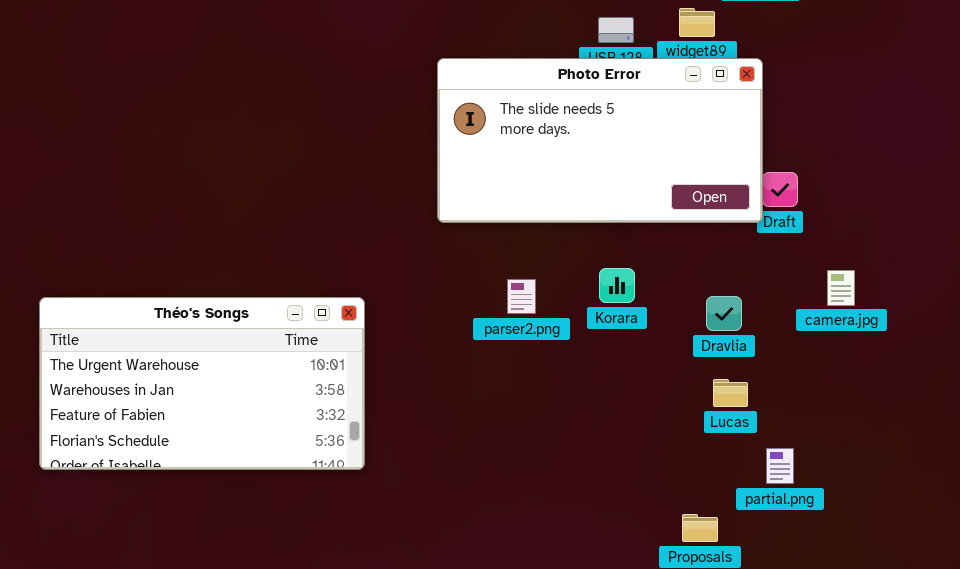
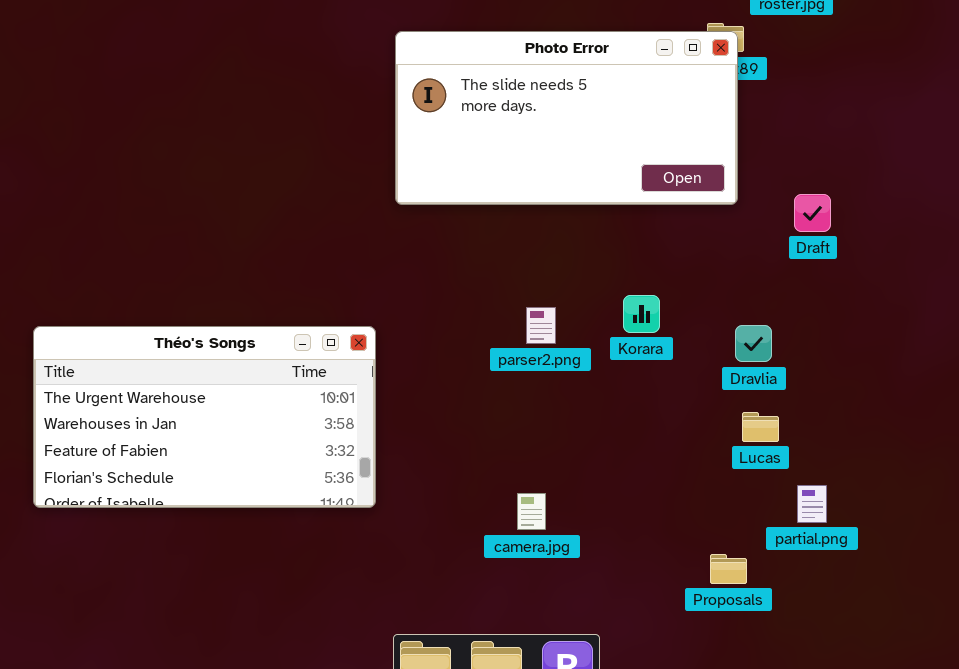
Photo Error: [437,58,763,223] -> [395,31,738,205], moved
camera.jpg: [827,270,855,306] -> [517,493,546,530], moved

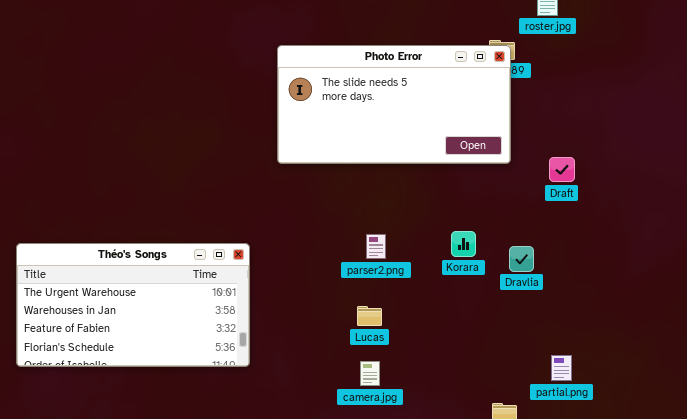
Korara: [623,295,660,333] -> [451,231,476,257], moved
Théo's Songs: [33,326,376,508] -> [16,243,250,367], moved
Lucas: [742,412,779,442] -> [357,306,382,326], moved

